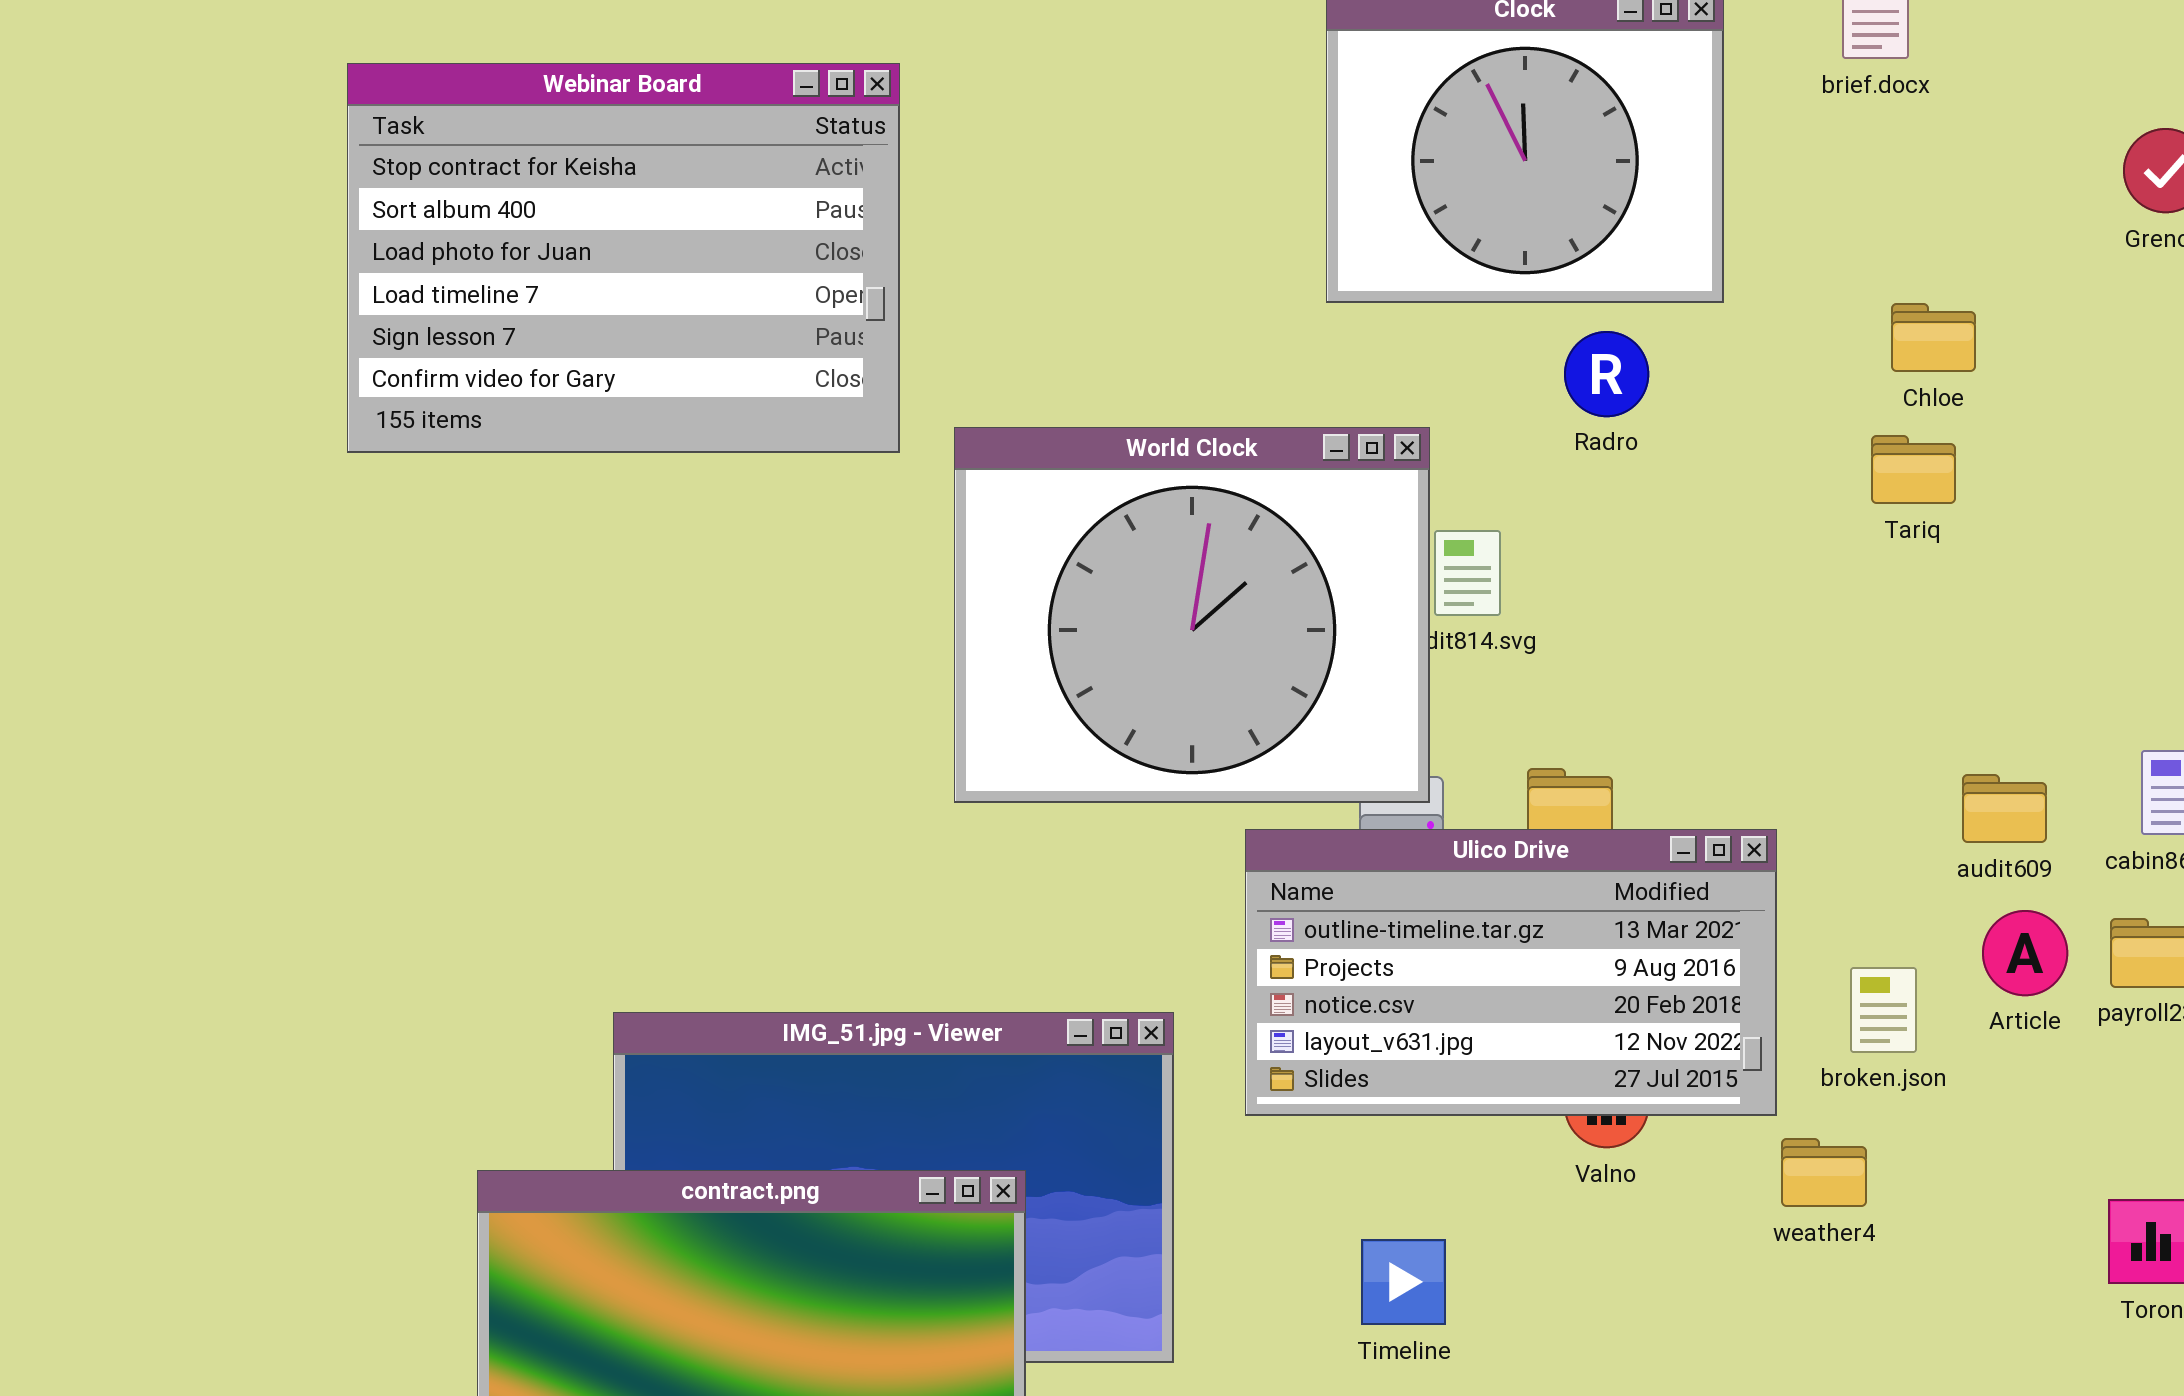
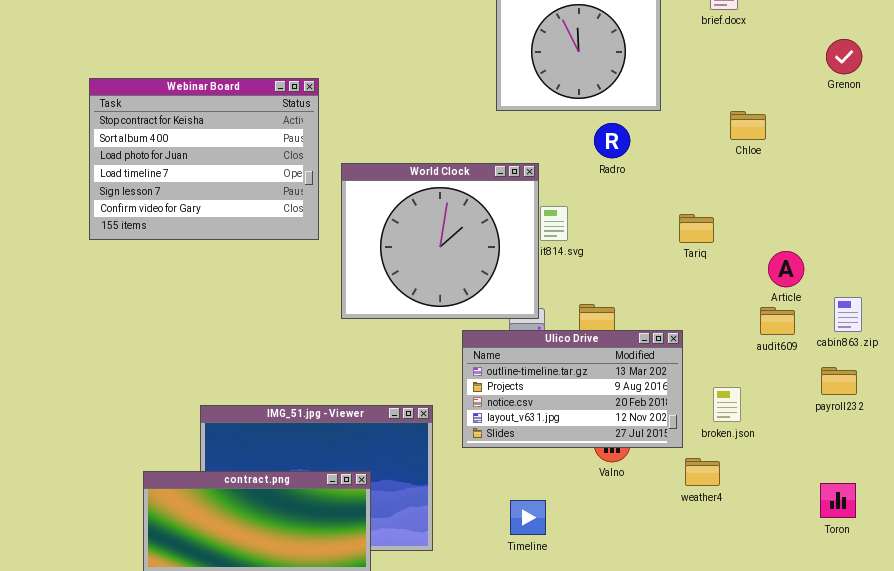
Webinar Board: [347,63,900,453] -> [89,78,319,240], moved
Tariq: [1871,435,1956,504] -> [679,214,714,243], moved
Article: [1982,910,2068,996] -> [768,251,804,287], moved

